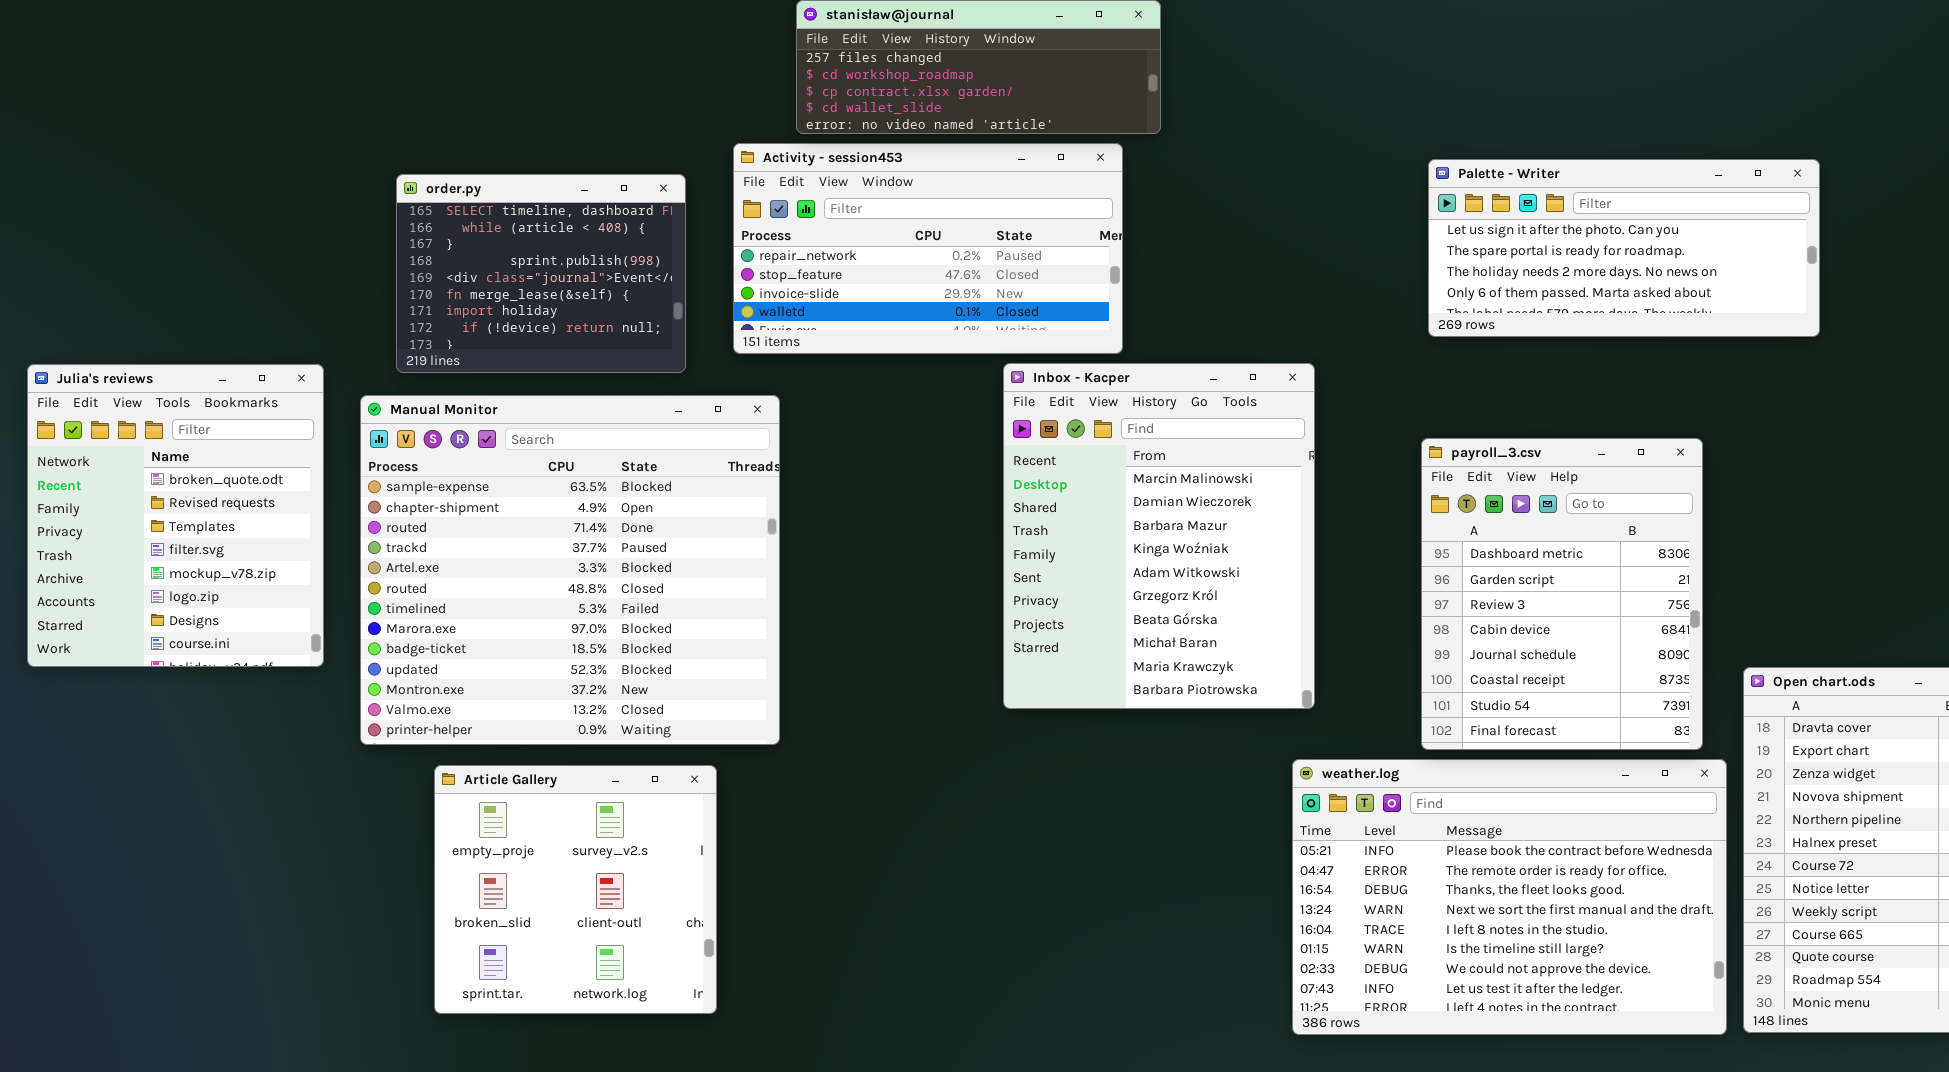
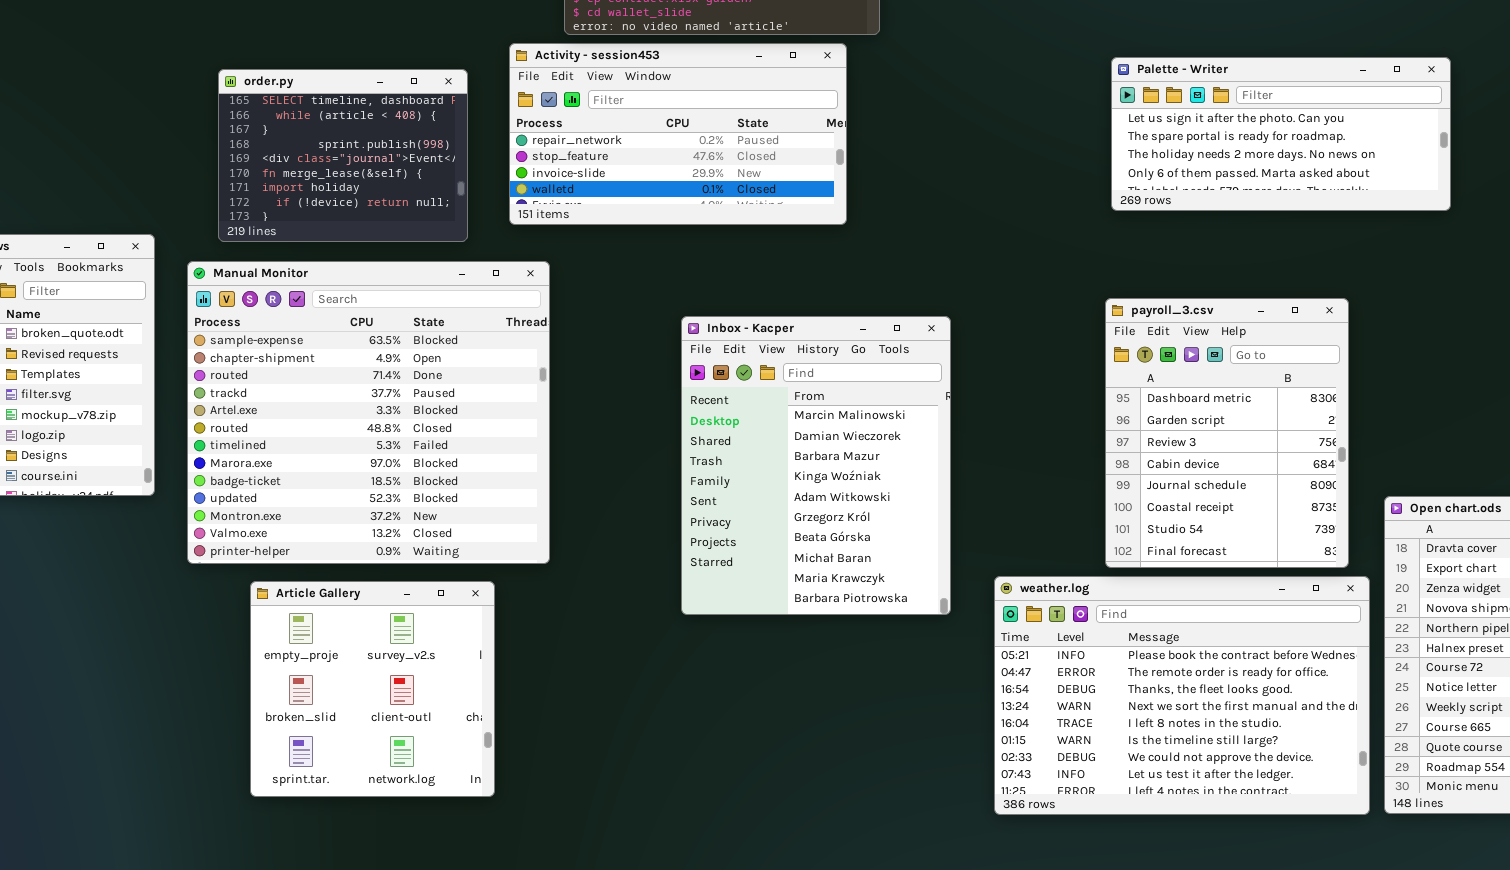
Inbox - Kacper: [1003,363,1315,709] -> [681,316,951,615], moved

